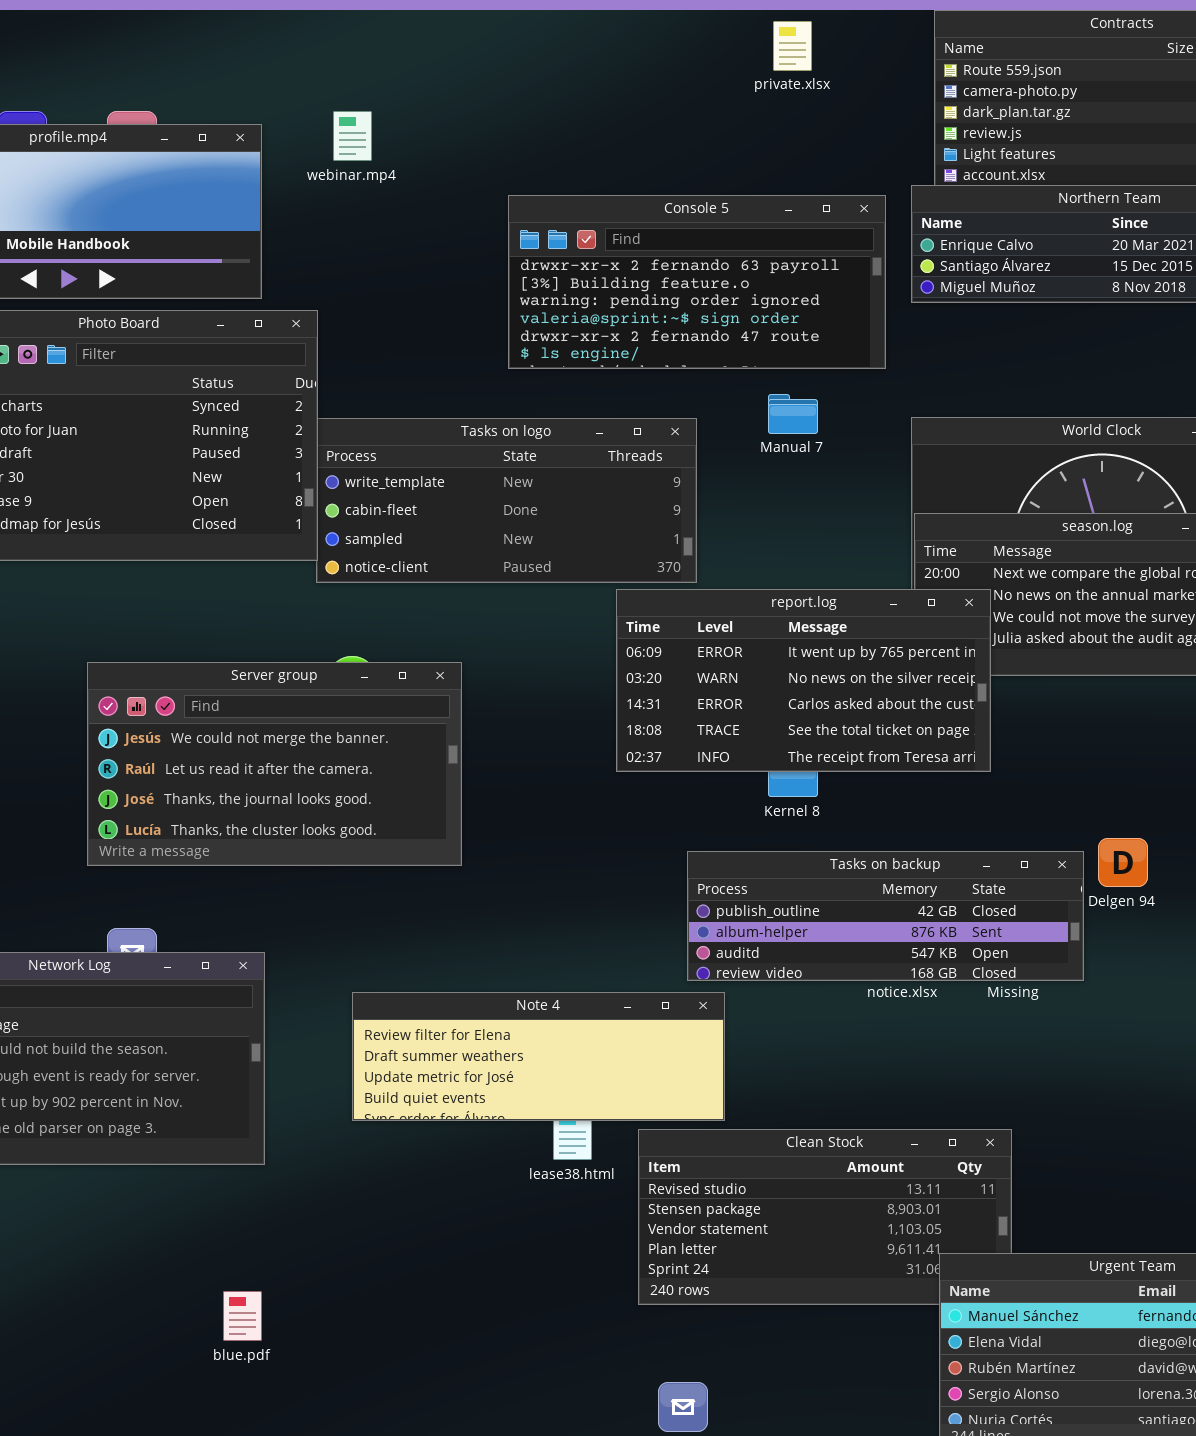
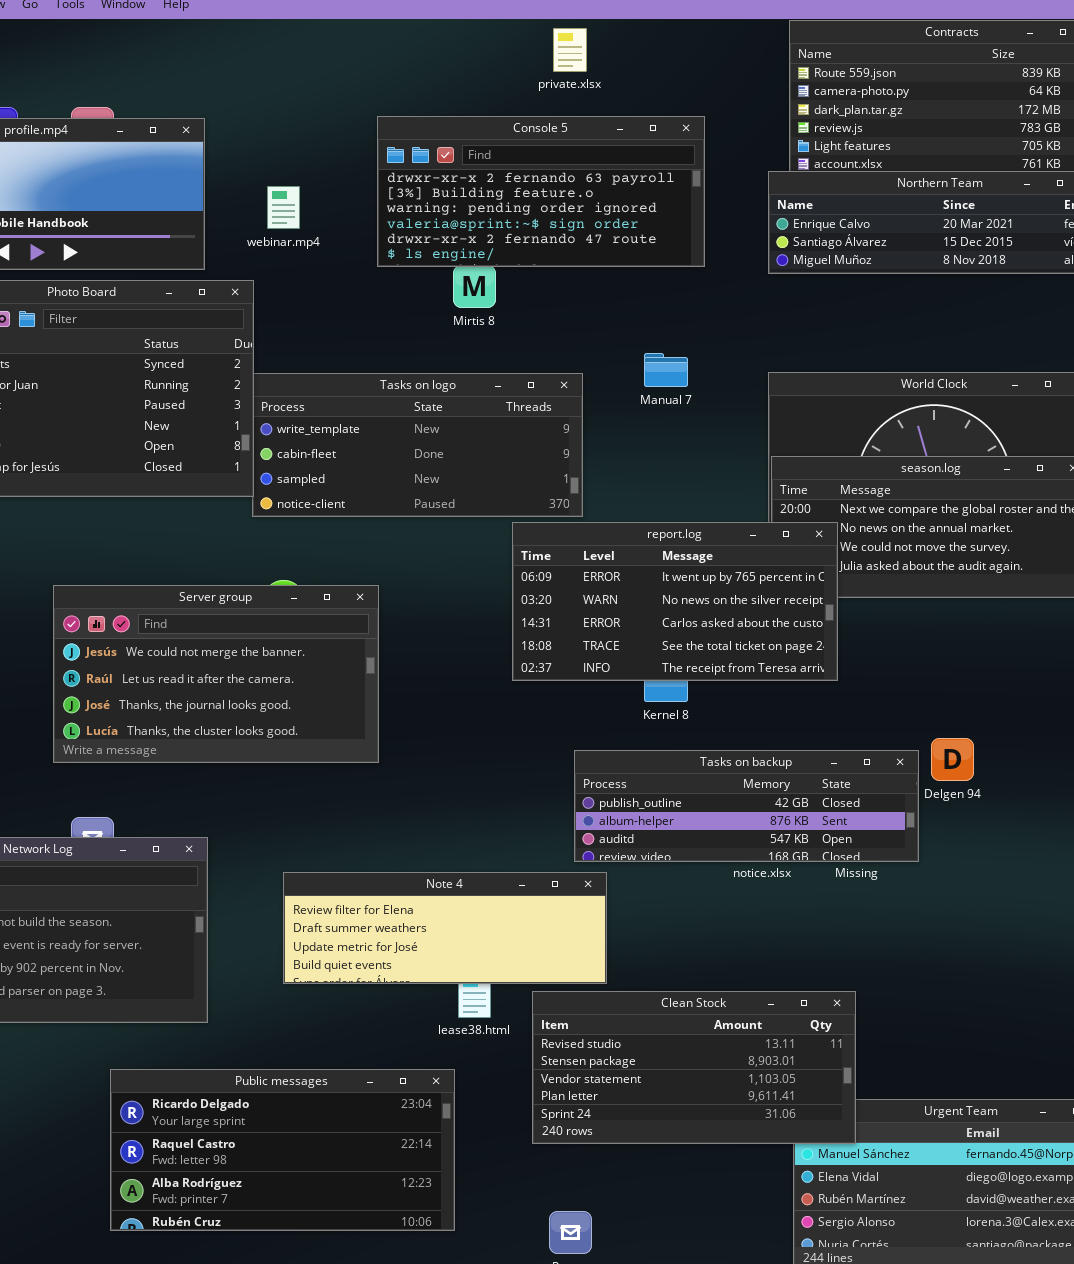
private.xlsx: [773,21,812,71] -> [553,28,587,72], moved
webinar.mp4: [333,111,372,161] -> [267,186,300,229], moved
Console 5: [508,195,886,369] -> [377,116,705,267], moved
Clean Stock: [638,1129,1012,1305] -> [532,991,856,1144], raised
Public messages: none -> [110,1069,455,1231], opened

